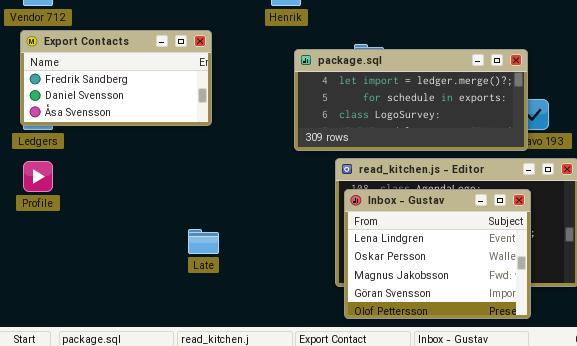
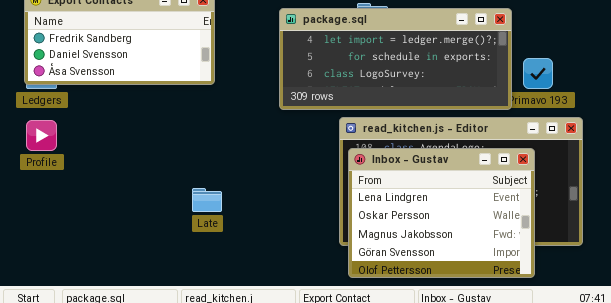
package.sql: [294,49,528,151] -> [279,8,512,110], moved

